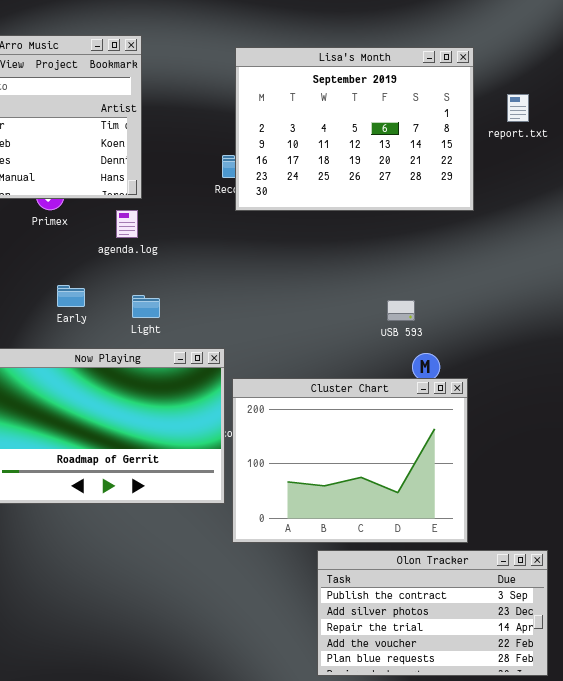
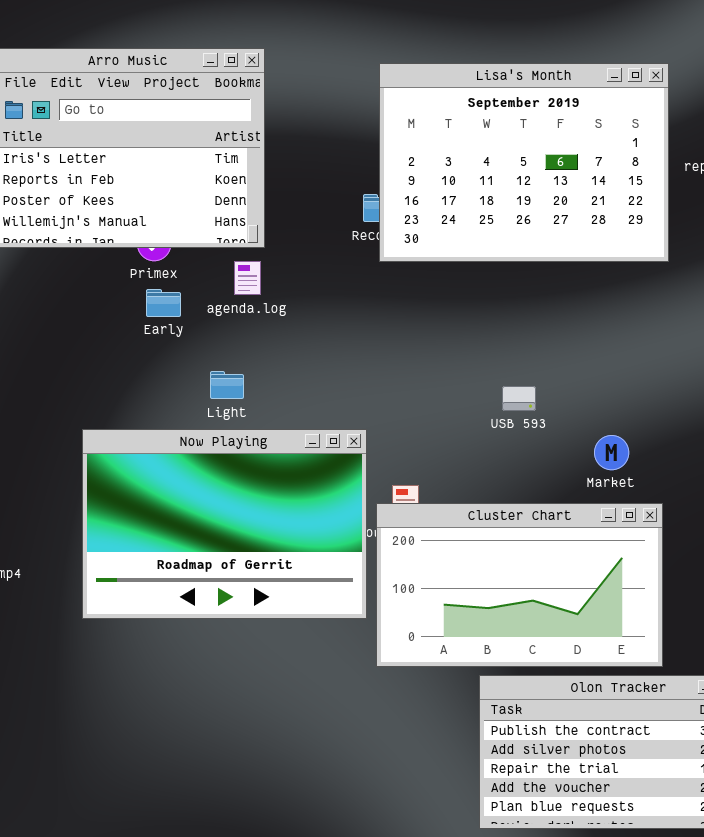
Early: [57,285,85,307] -> [146,289,181,317], moved
Light: [132,295,160,318] -> [210,371,244,399], moved
USB 593: [387,300,415,321] -> [502,386,536,411], moved
Cluster Chart: [232,378,468,543] -> [376,503,663,667], resized

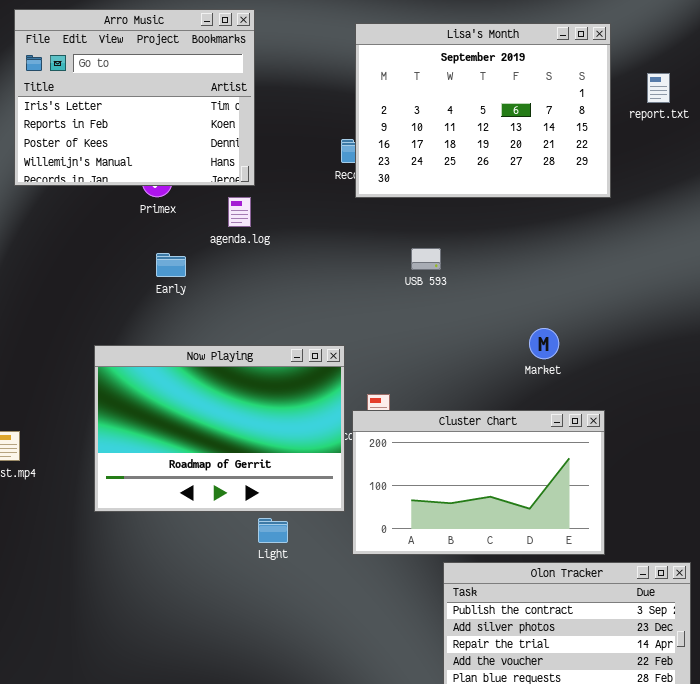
Early: [146,289,181,317] -> [156,253,186,277], moved
Light: [210,371,244,399] -> [258,518,288,543], moved
USB 593: [502,386,536,411] -> [411,248,441,270], moved
Market: [594,435,629,470] -> [529,328,559,359], moved

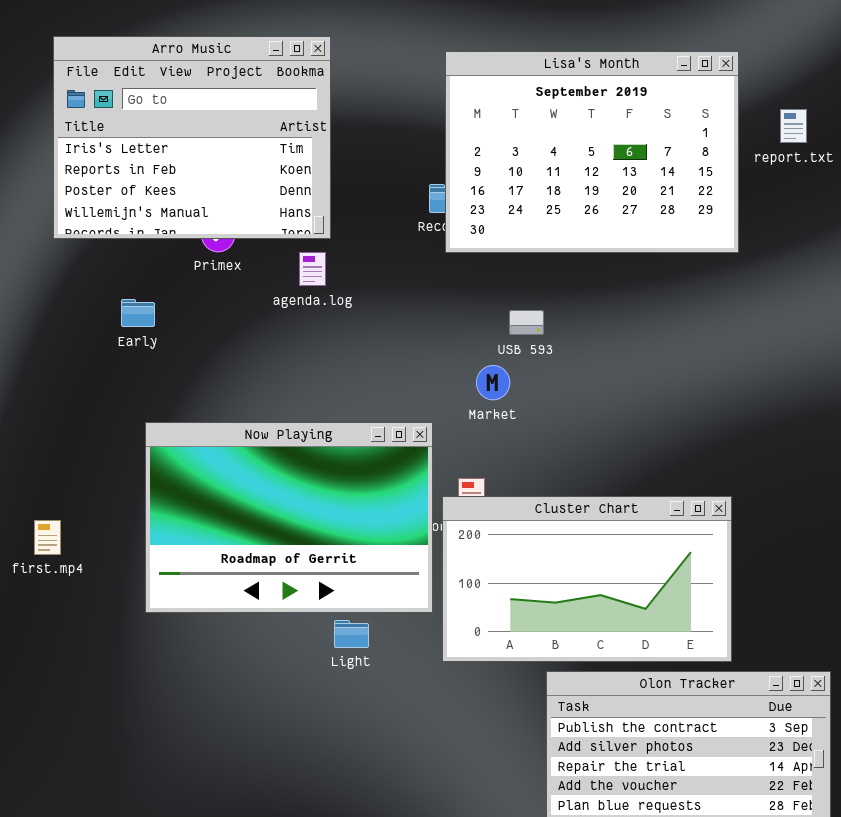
Early: [156,253,186,277] -> [121,299,155,327], moved
Market: [529,328,559,359] -> [476,365,510,400], moved

